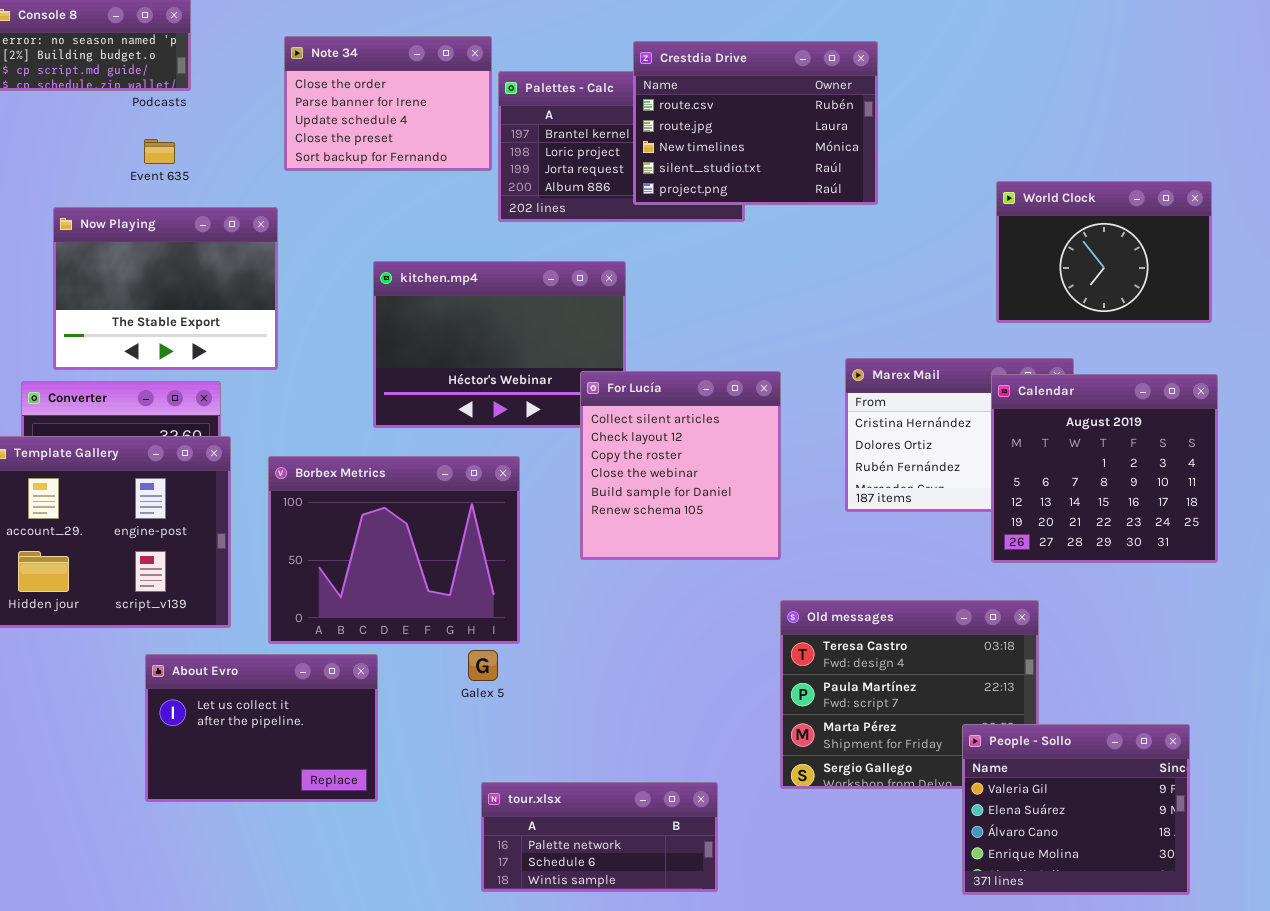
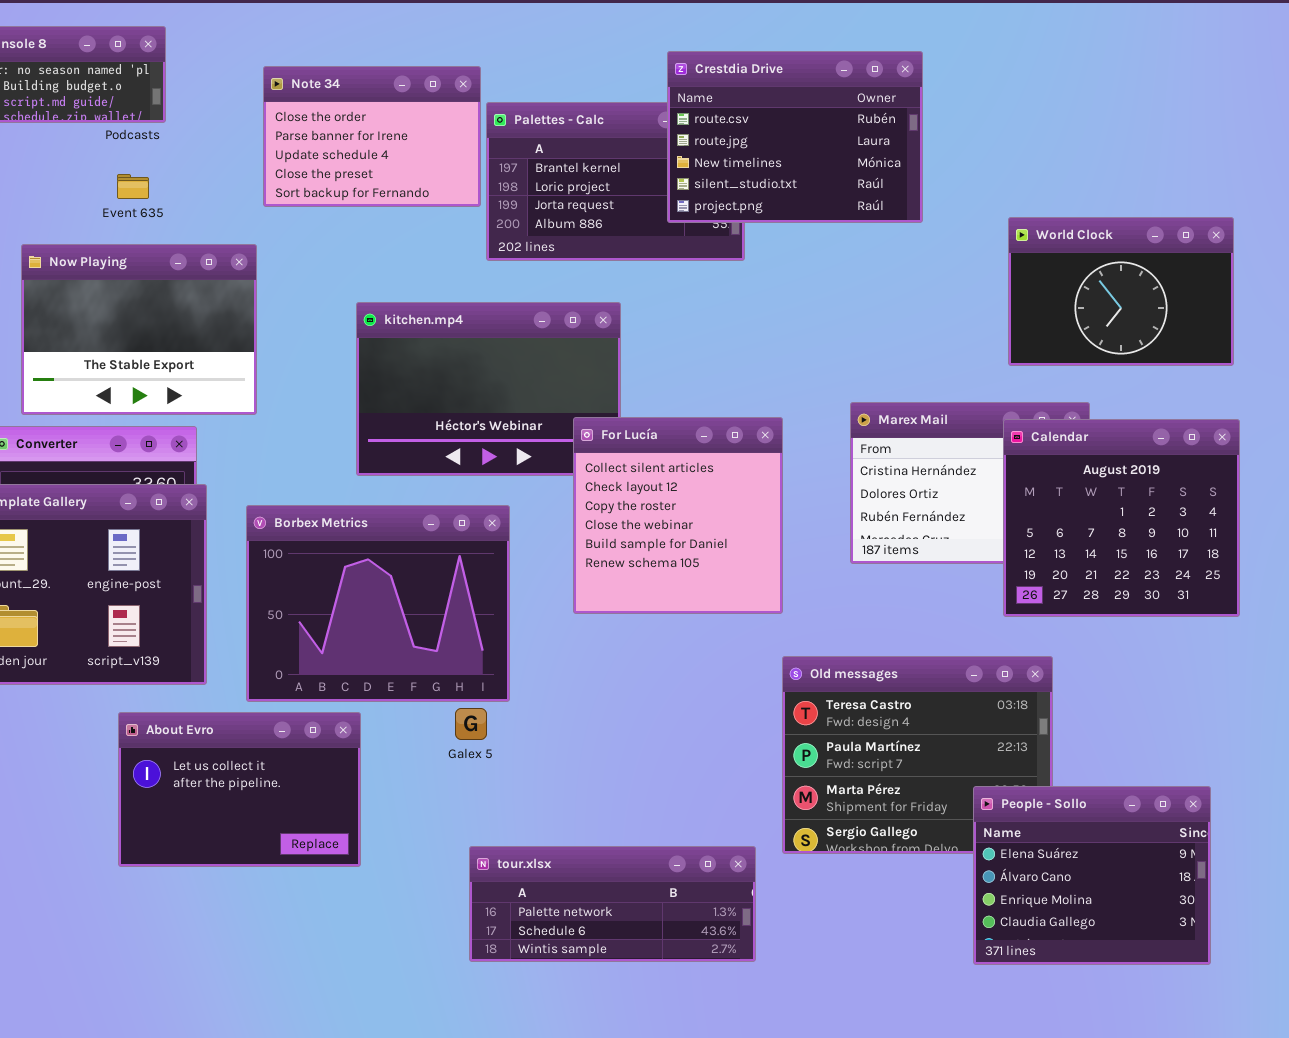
Crestdia Drive: [633,41,878,205] -> [667,51,923,223], moved
People - Sollo: [962,724,1190,895] -> [973,786,1211,965], scrolled down 1 row
tour.xlsx: [481,782,718,892] -> [469,846,756,962], resized

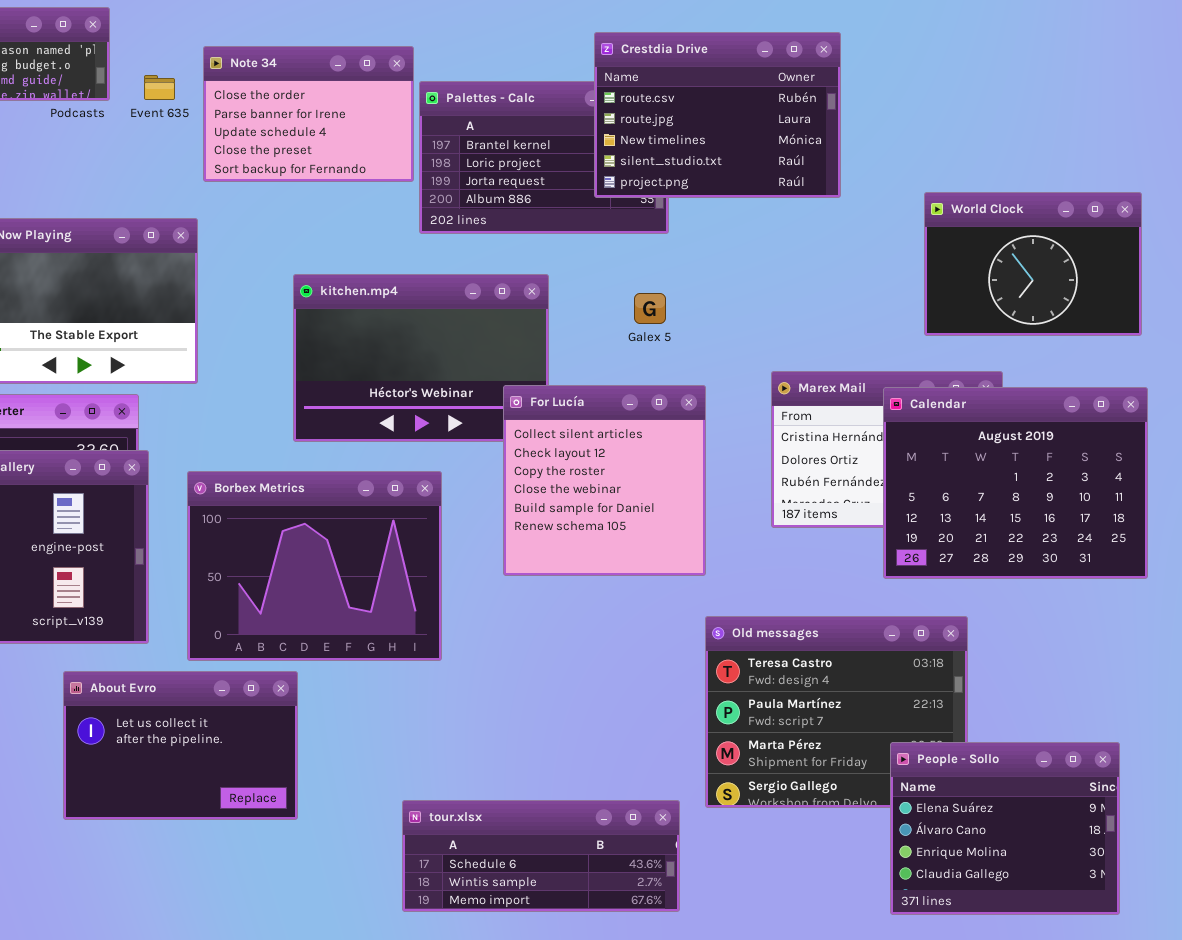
Event 635: [117,174,149,199] -> [144,75,175,100], moved
Calendar: [1003,419,1240,617] -> [883,387,1148,579], resized
Galex 5: [455,708,487,740] -> [634,293,666,324], moved
tour.xlsx: [469,846,756,962] -> [402,800,680,912], scrolled down 1 row

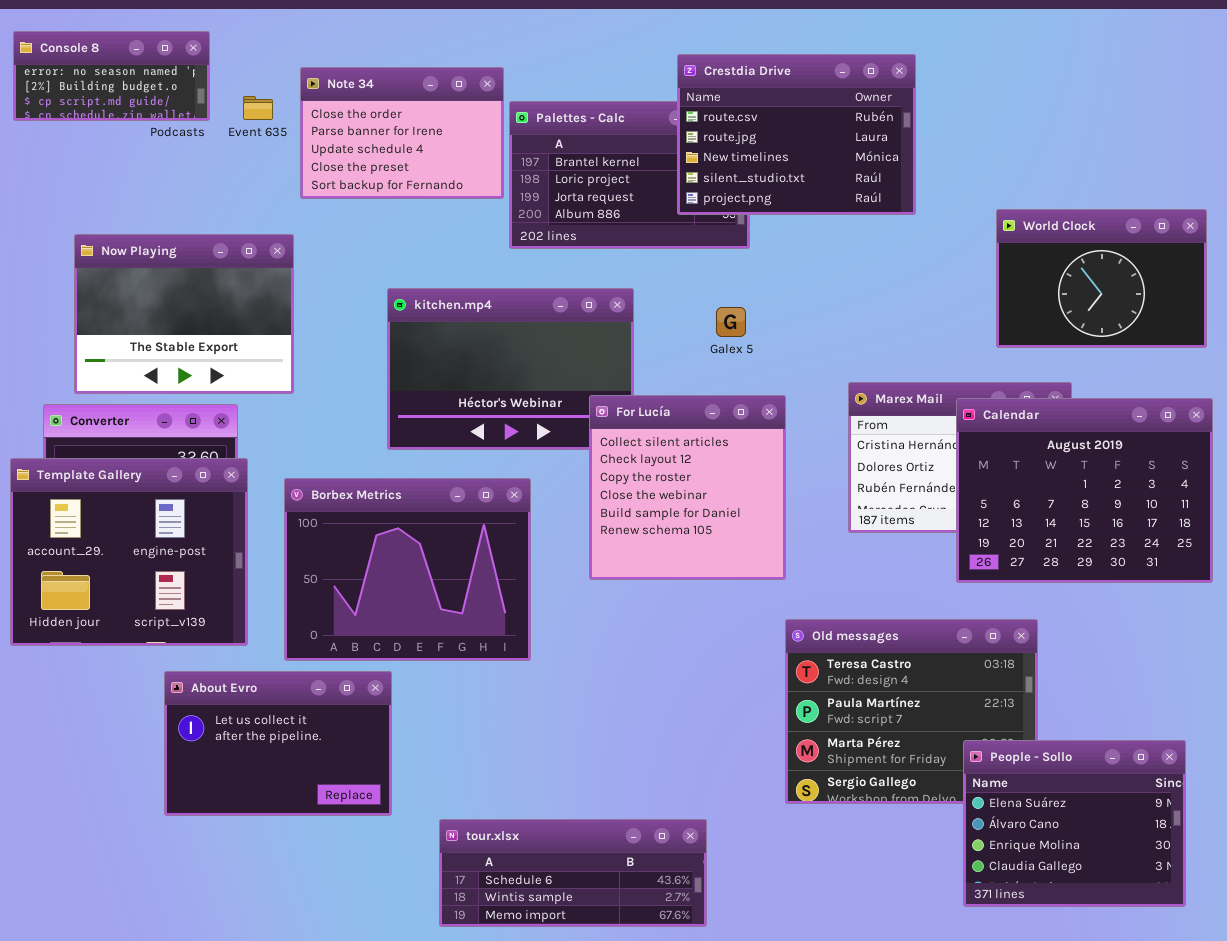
tour.xlsx: [402,800,680,912] -> [439,819,707,927], moved

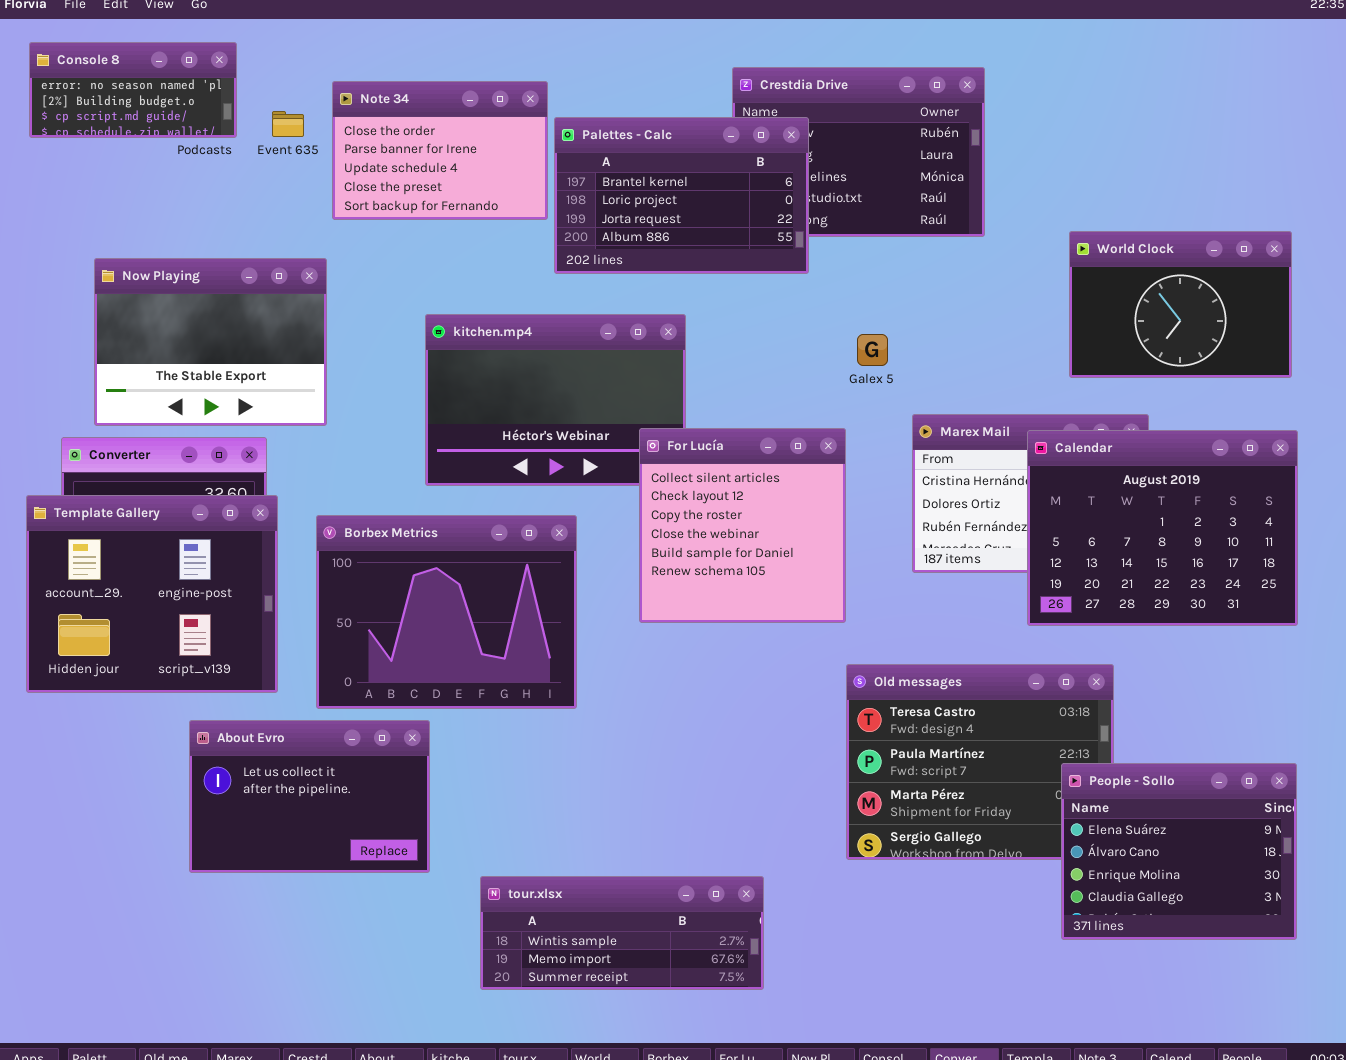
Palettes - Calc: [509,101,750,249] -> [554,117,809,274], raised
Galex 5: [716,307,746,337] -> [857,334,888,366], moved
People - Sollo: [963,740,1186,907] -> [1061,763,1297,940], moved
tour.xlsx: [439,819,707,927] -> [480,876,764,990], scrolled down 1 row

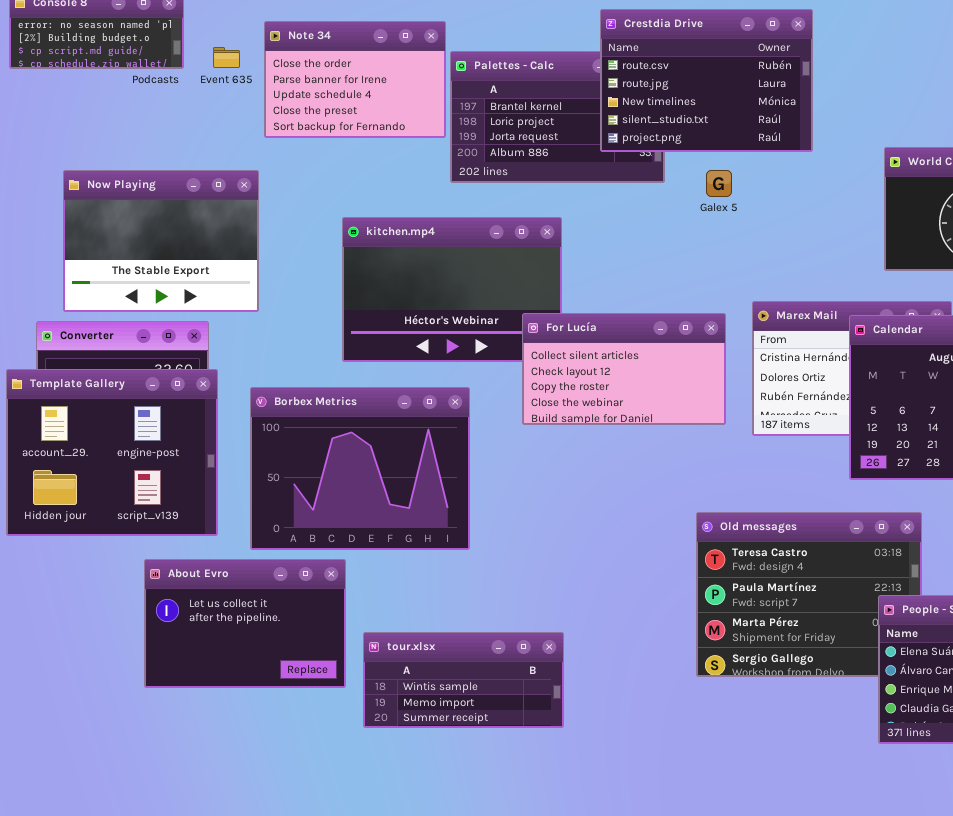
Crestdia Drive: [732,67,985,237] -> [600,9,813,152], raised
Galex 5: [857,334,888,366] -> [706,170,732,197], moved
For Lucía: [639,428,846,623] -> [522,313,726,425], resized
tour.xlsx: [480,876,764,990] -> [363,632,564,728], moved, resized

